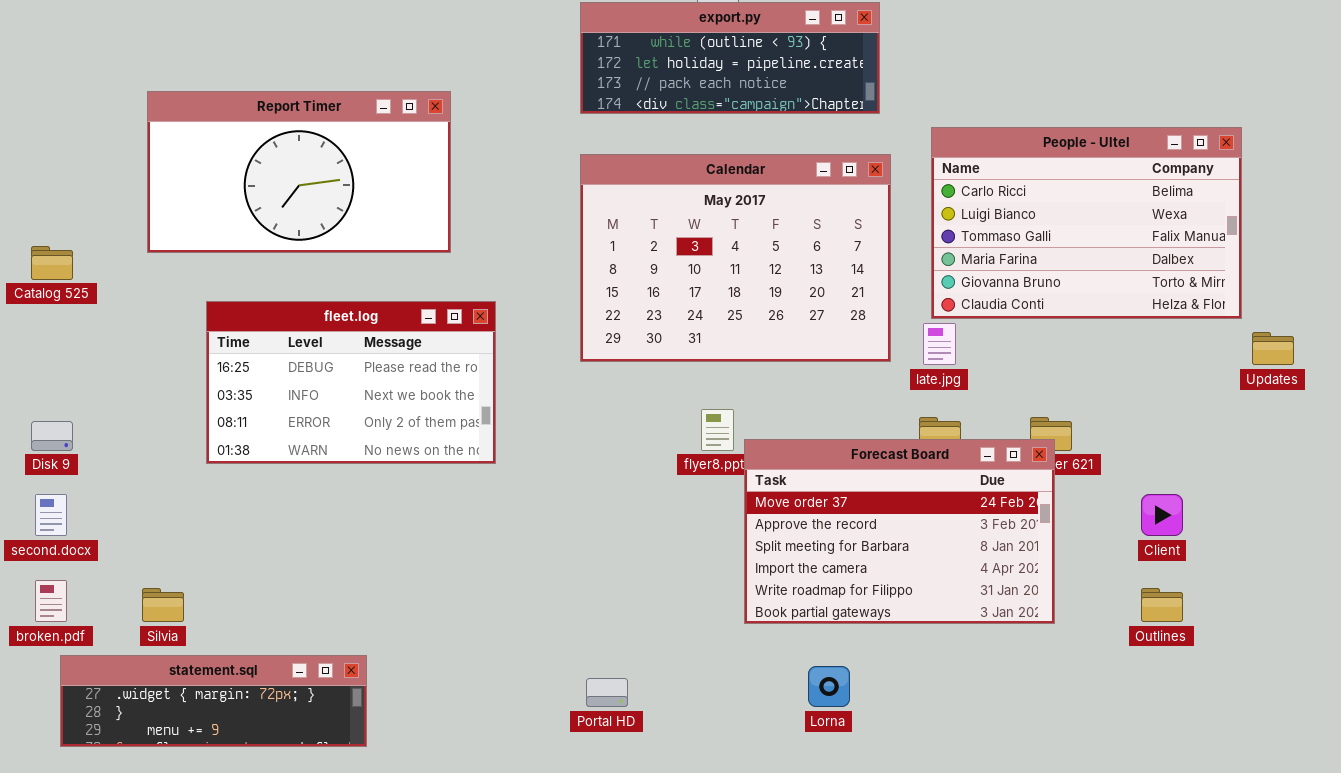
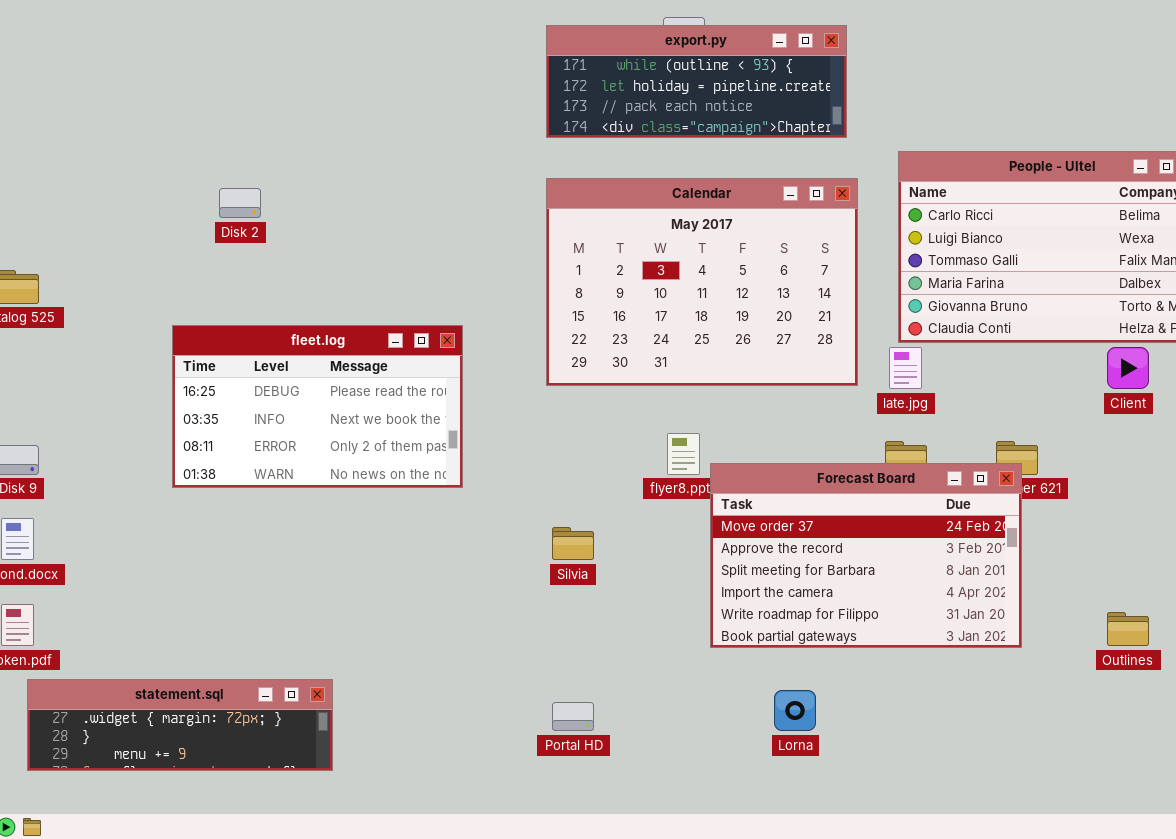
Report Timer: [147,91,451,253] -> none, closed
Client: [1141,494,1183,536] -> [1107,347,1149,389], moved
Silvia: [142,588,184,622] -> [552,527,594,560], moved

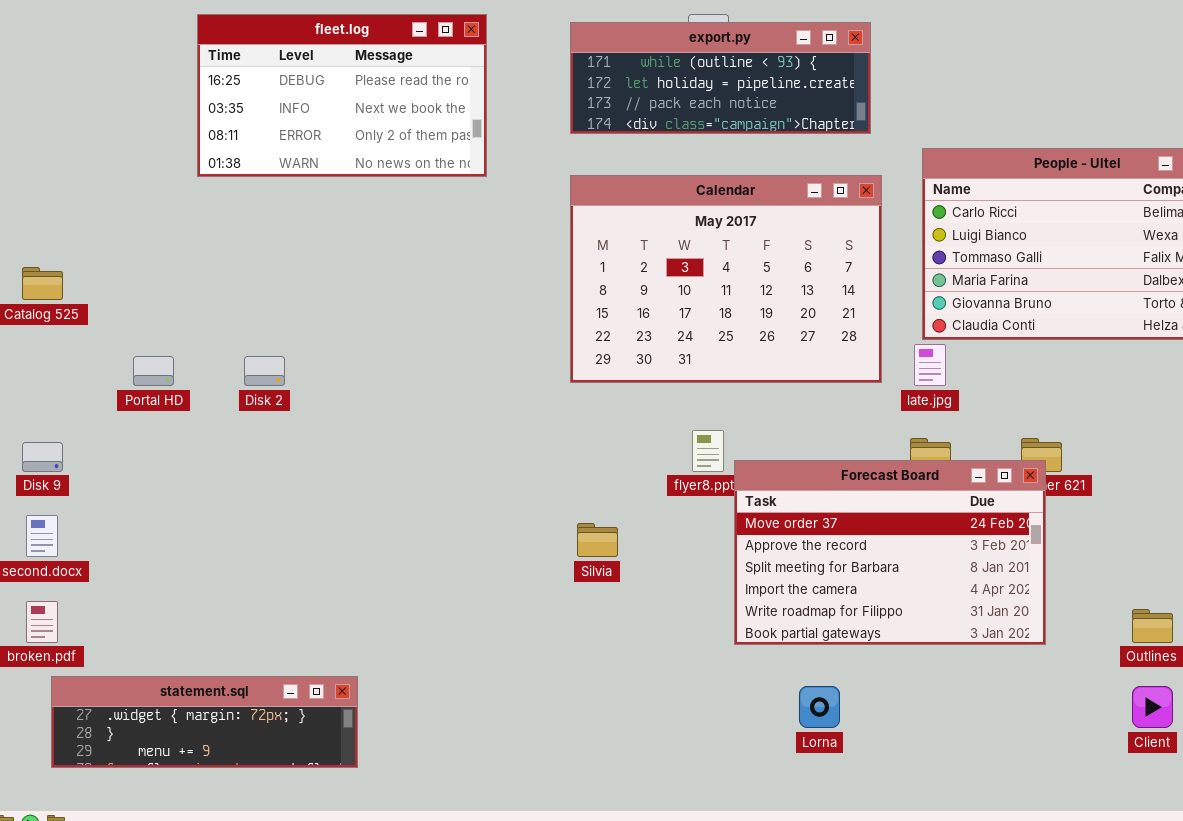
Disk 2: [219,188,261,218] -> [244,356,285,386], moved
fleet.log: [172,325,463,488] -> [197,14,487,177], moved
Client: [1107,347,1149,389] -> [1132,686,1173,728], moved
Portal HD: [552,702,594,731] -> [133,356,174,386], moved

